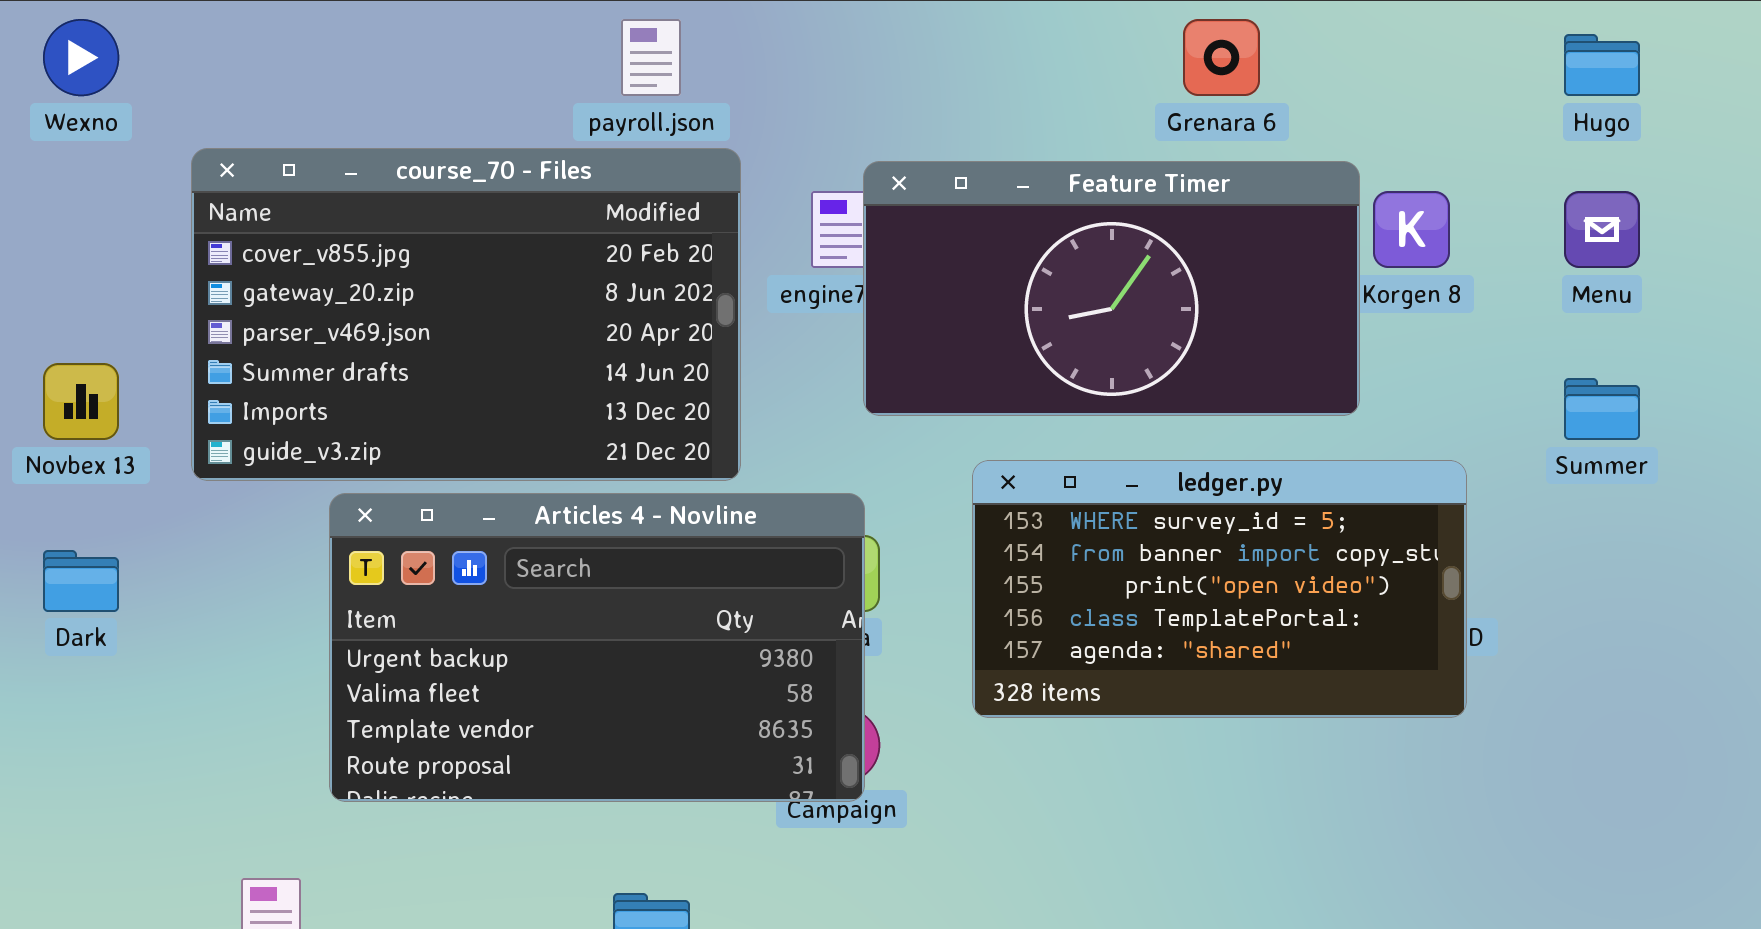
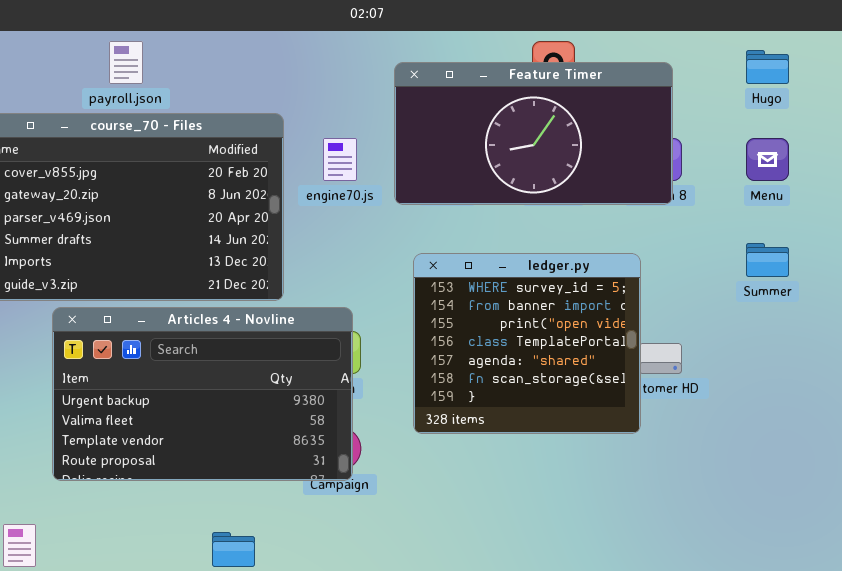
payroll.json: [621,19,681,96] -> [109,41,143,84], moved
Feature Timer: [863,161,1360,416] -> [394,62,673,205], moved
ledger.py: [972,460,1467,718] -> [413,253,641,434], resized

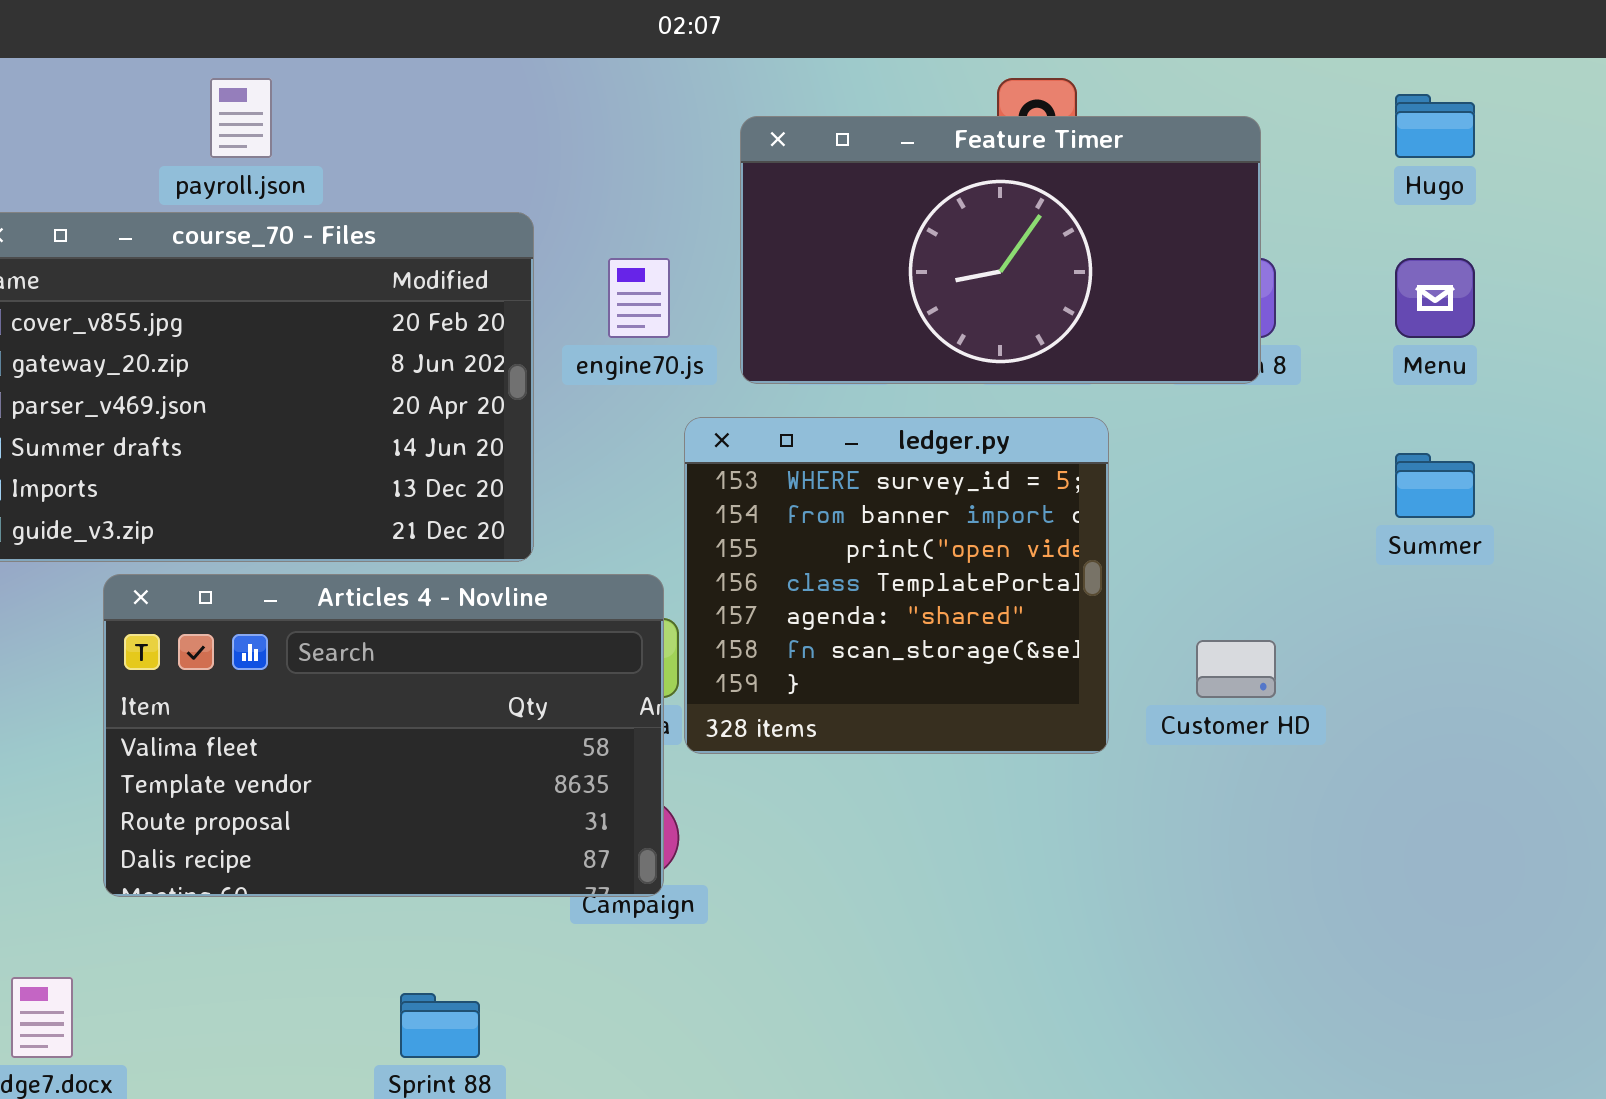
ledger.py: [413,253,641,434] -> [684,417,1109,754], moved
Articles 4 - Novline: [52,307,353,481] -> [103,574,664,897], scrolled down 1 row

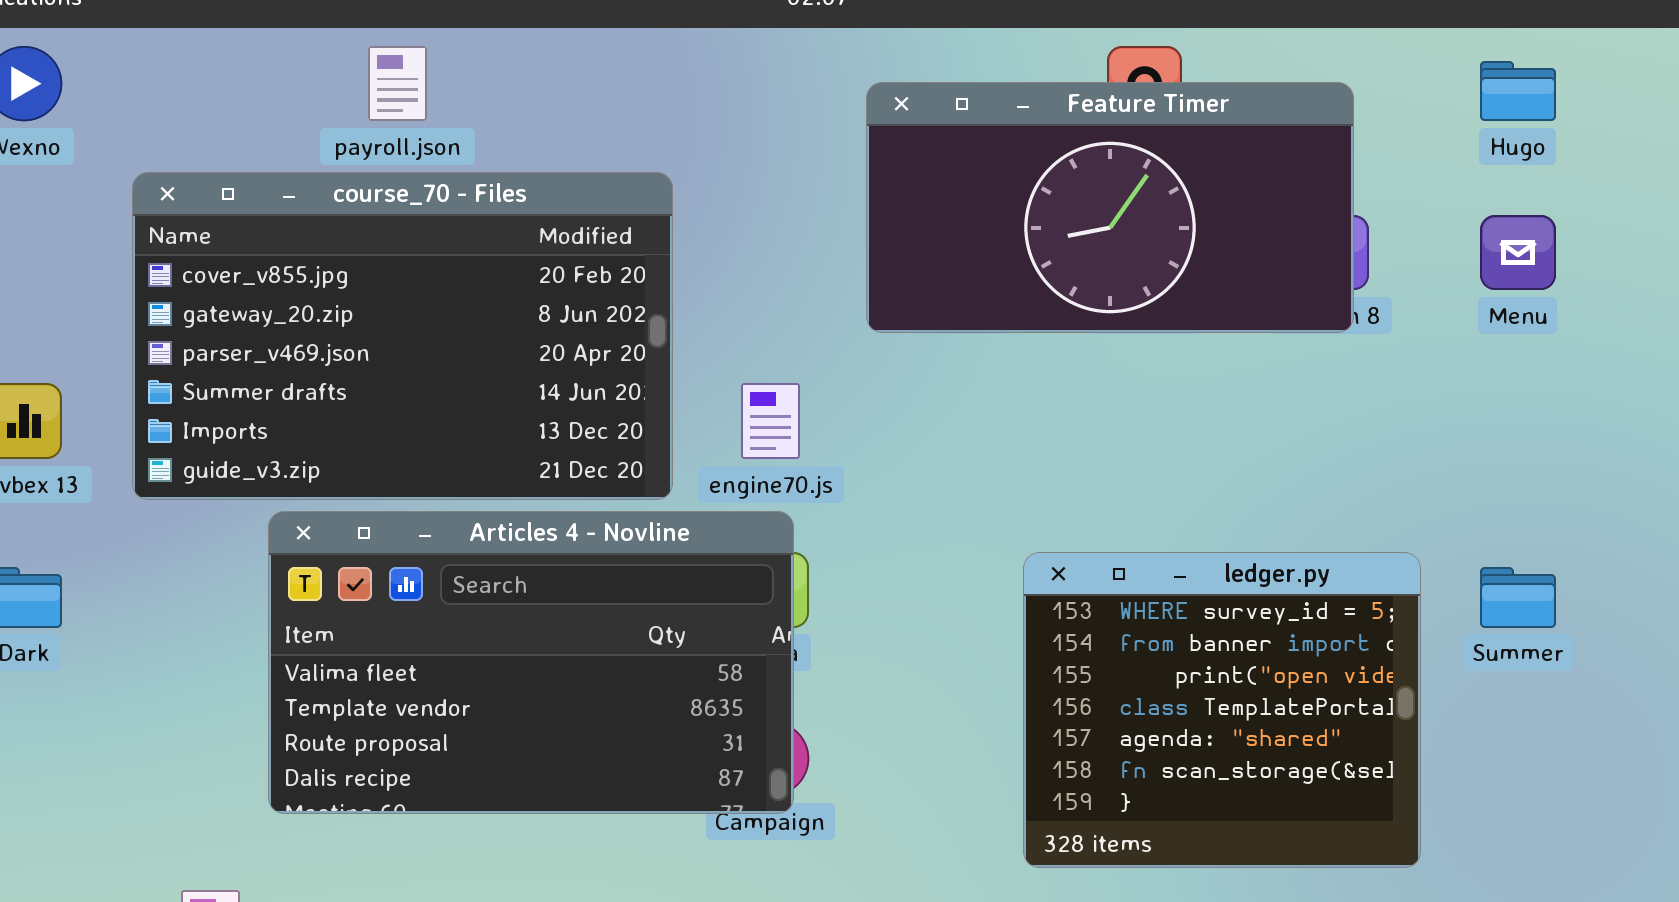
engine70.js: [608,258,670,338] -> [741,383,800,459], moved
ledger.py: [684,417,1109,754] -> [1023,552,1421,868], moved
Summer: [1395,453,1475,518] -> [1480,567,1556,628], moved

